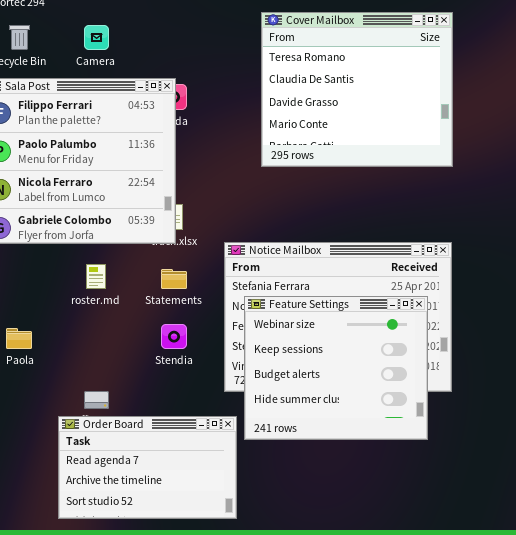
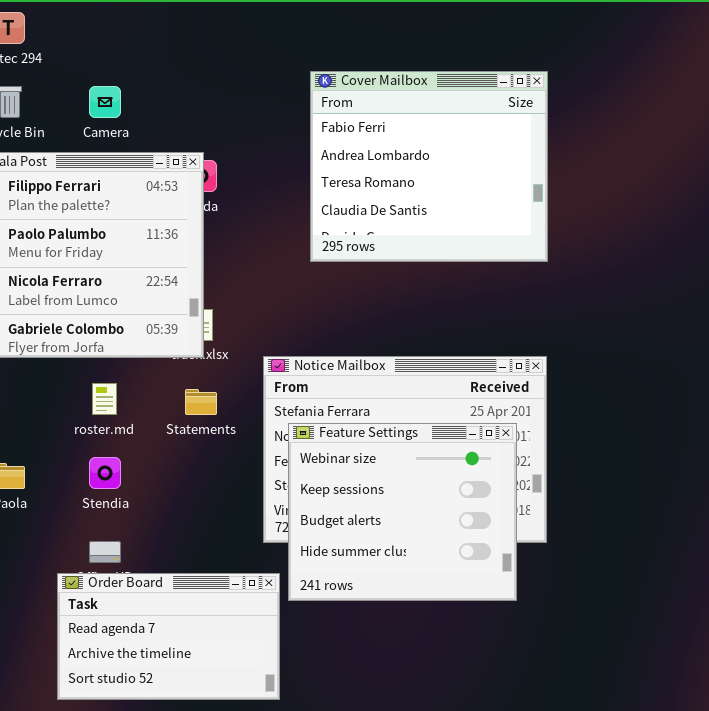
Cover Mailbox: [261,12,453,167] -> [310,71,548,262], scrolled up 2 rows
Stendia: [161,324,187,349] -> [89,457,121,489], moved

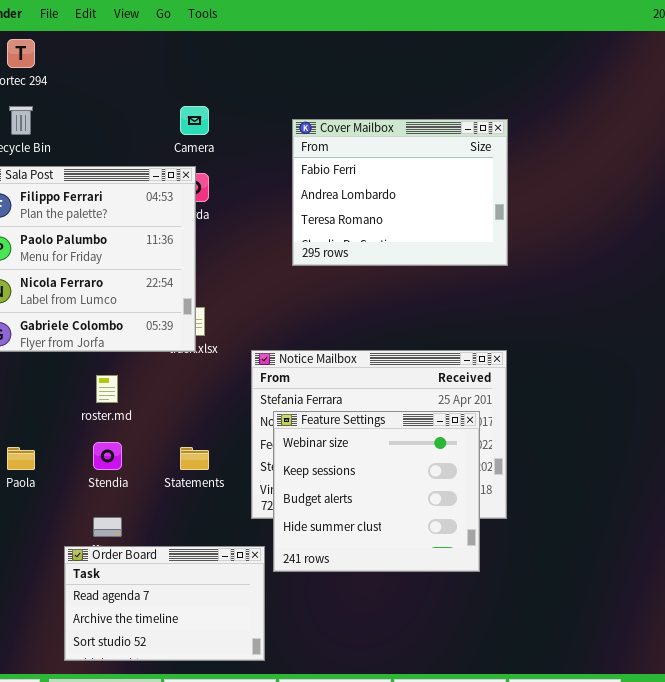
Cover Mailbox: [310,71,548,262] -> [292,119,508,266], resized
Camera: [89,86,121,118] -> [180,106,209,135], moved
Statements: [185,389,217,415] -> [180,447,209,470], moved

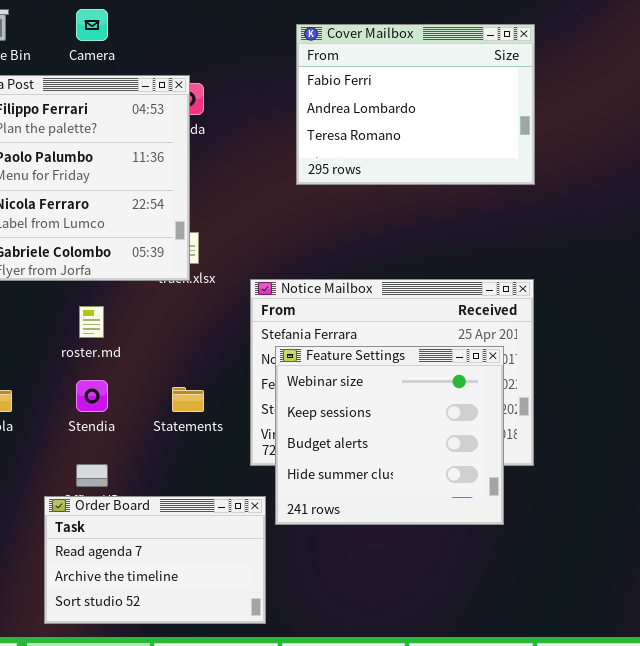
Camera: [180,106,209,135] -> [76,9,108,41], moved

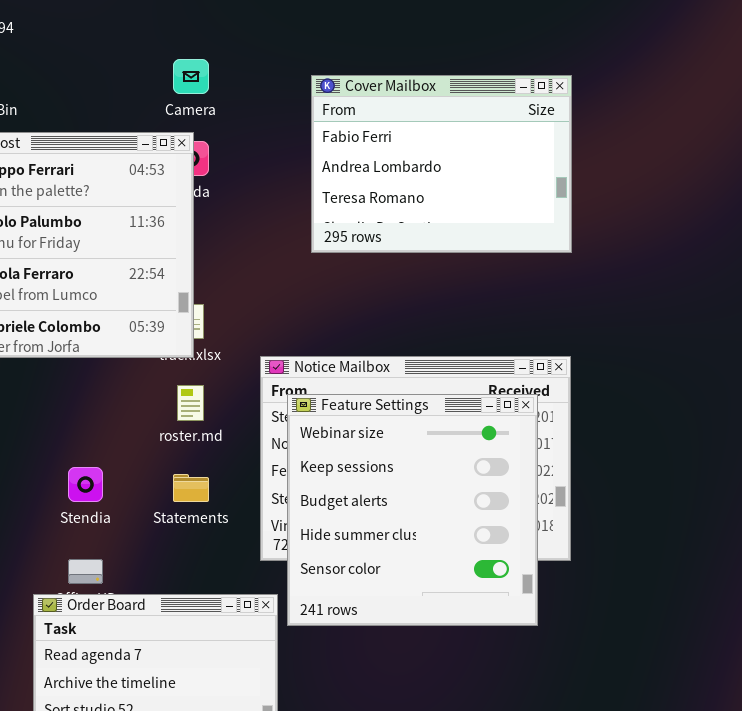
Camera: [76,9,108,41] -> [173,59,209,94], moved
roster.md: [79,306,104,338] -> [177,385,204,421], moved
Feature Settings: [275,346,504,525] -> [287,394,538,626], resized

